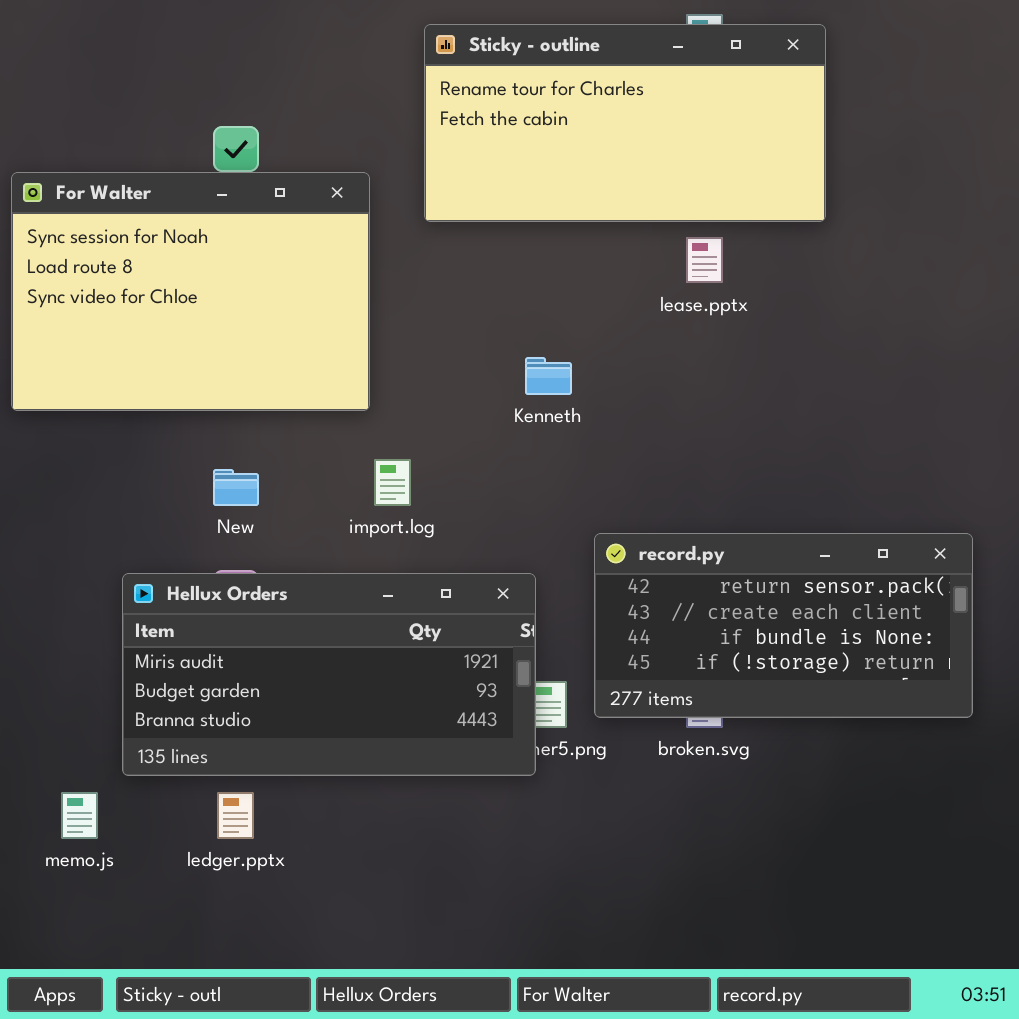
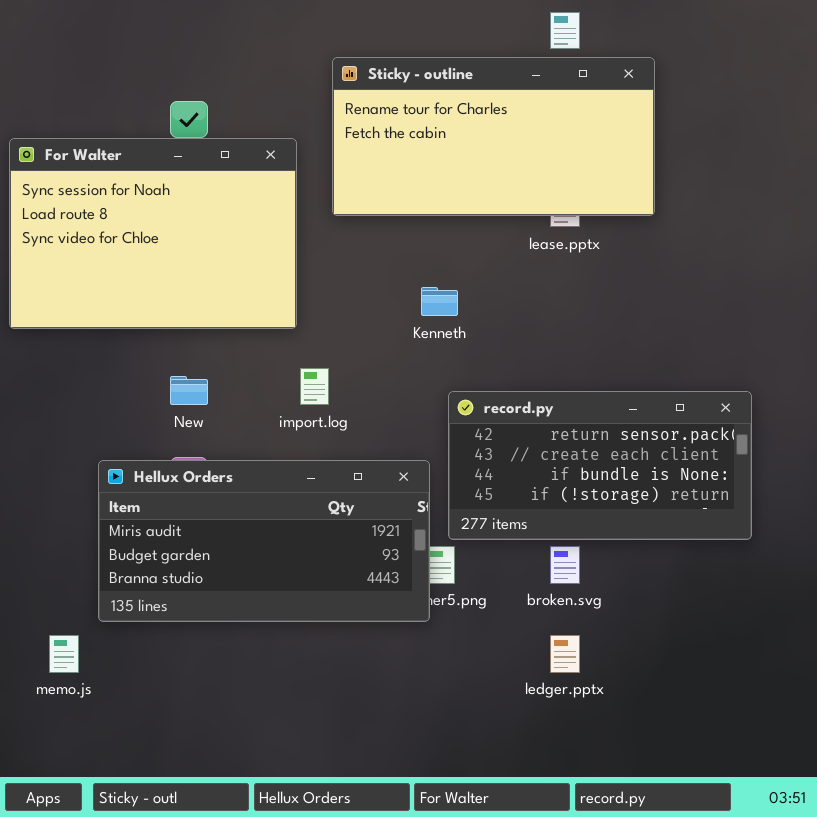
Sticky - outline: [424,24,826,222] -> [332,57,655,216], moved
record.py: [594,533,973,718] -> [448,391,752,540], moved
ledger.pptx: [217,792,254,839] -> [550,635,580,673], moved

